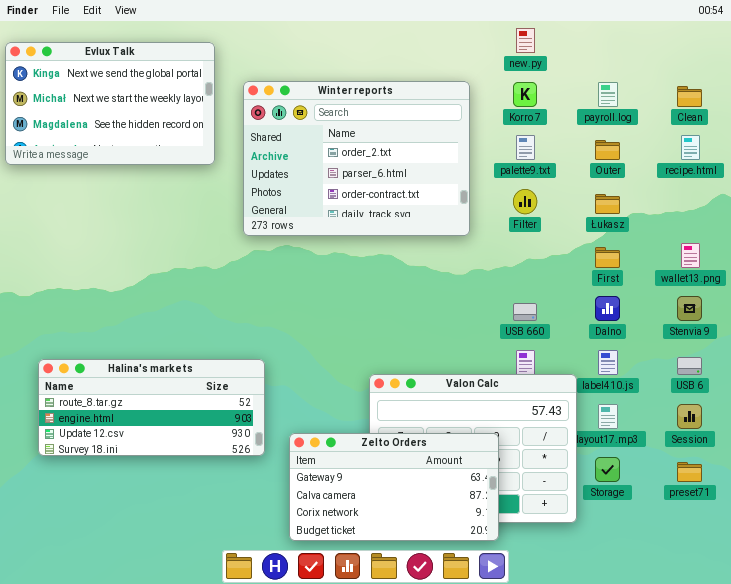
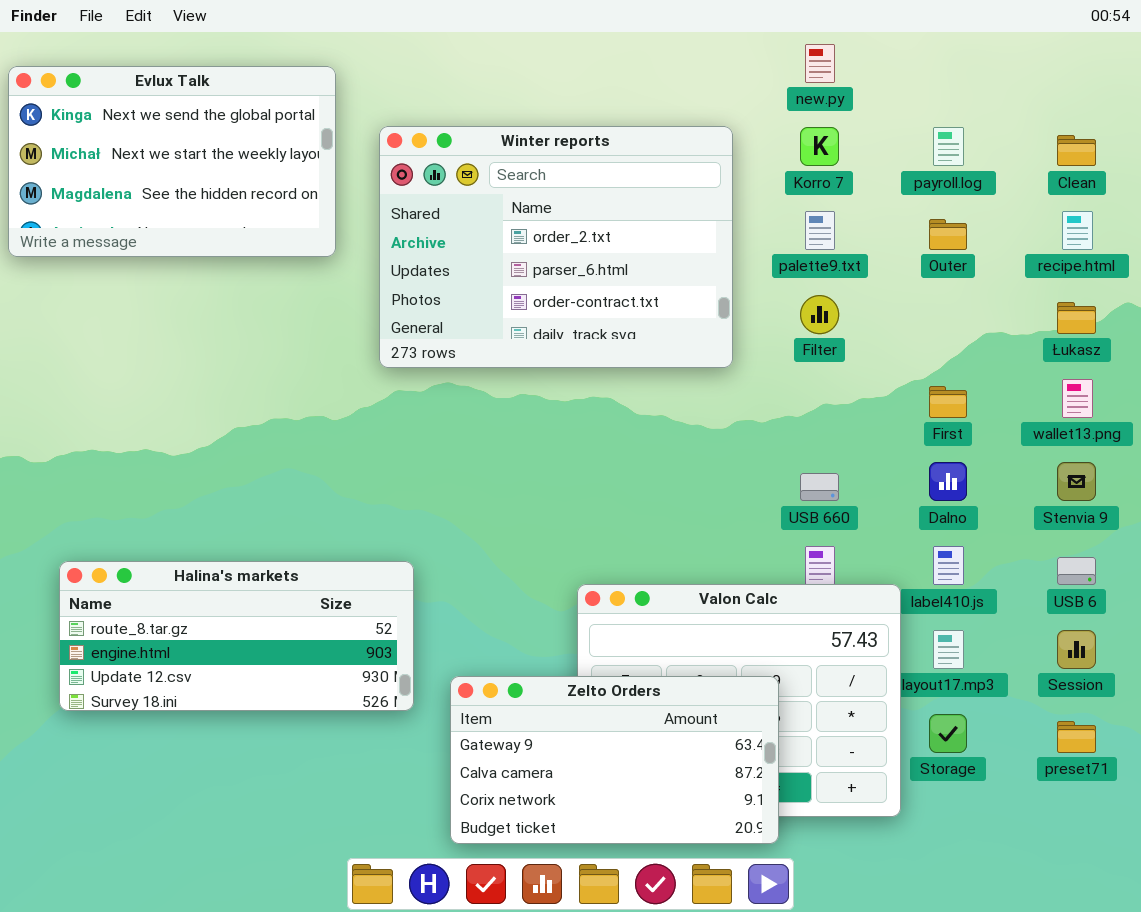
Łukasz: [595,194,620,214] -> [1057,302,1096,334], moved

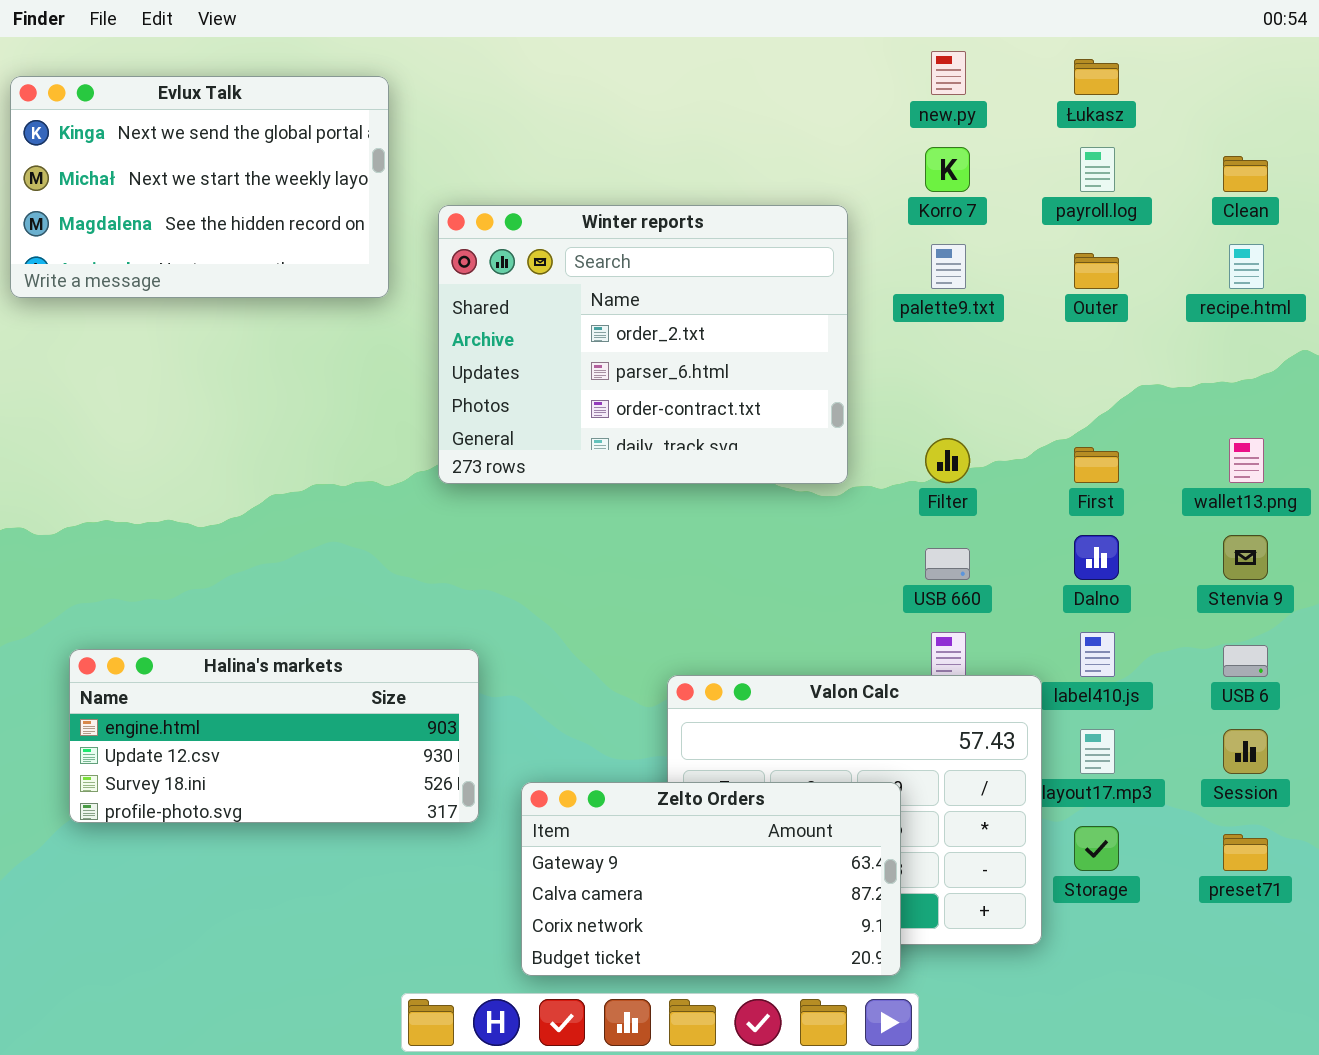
Winter reports: [379,126,733,368] -> [438,205,848,484], moved
Filter: [800,295,839,334] -> [925,438,970,483], moved
Łukasz: [1057,302,1096,334] -> [1074,59,1119,95], moved
Halina's markets: [59,561,414,711] -> [69,649,479,823], scrolled down 1 row

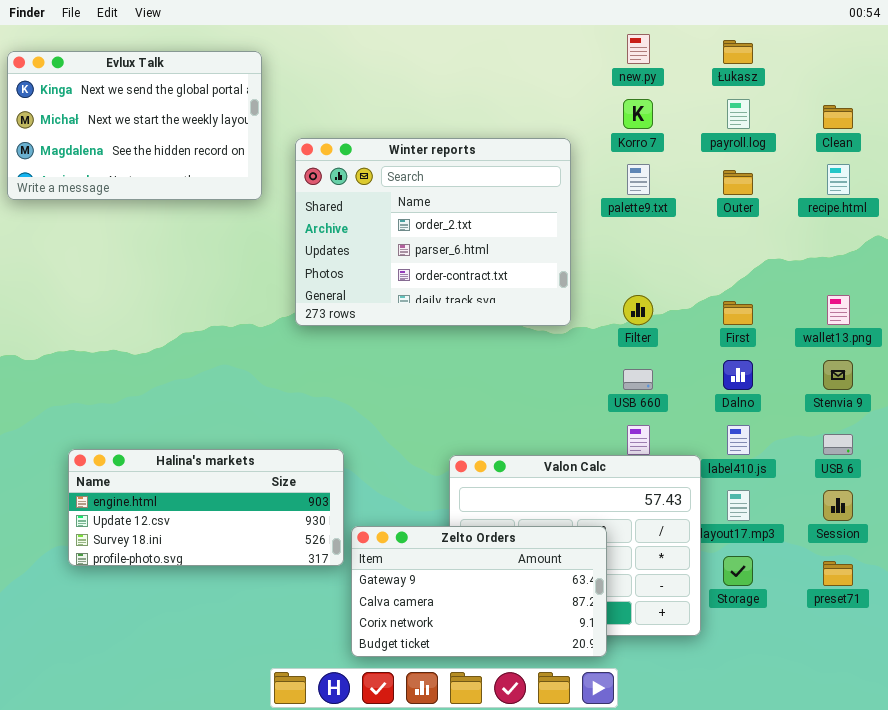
Halina's markets: [69,649,479,823] -> [68,449,344,566], moved

